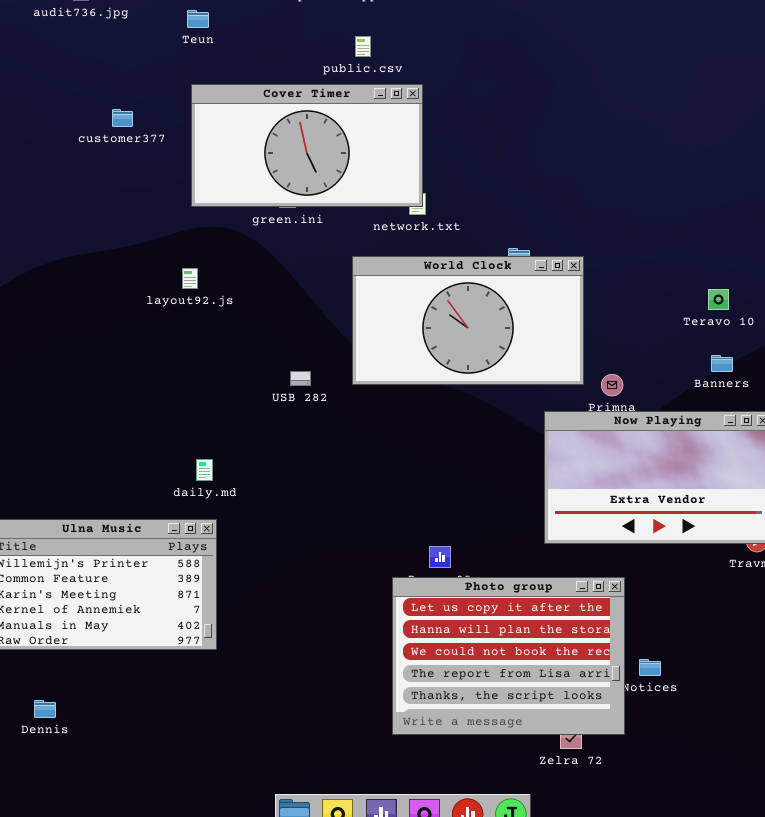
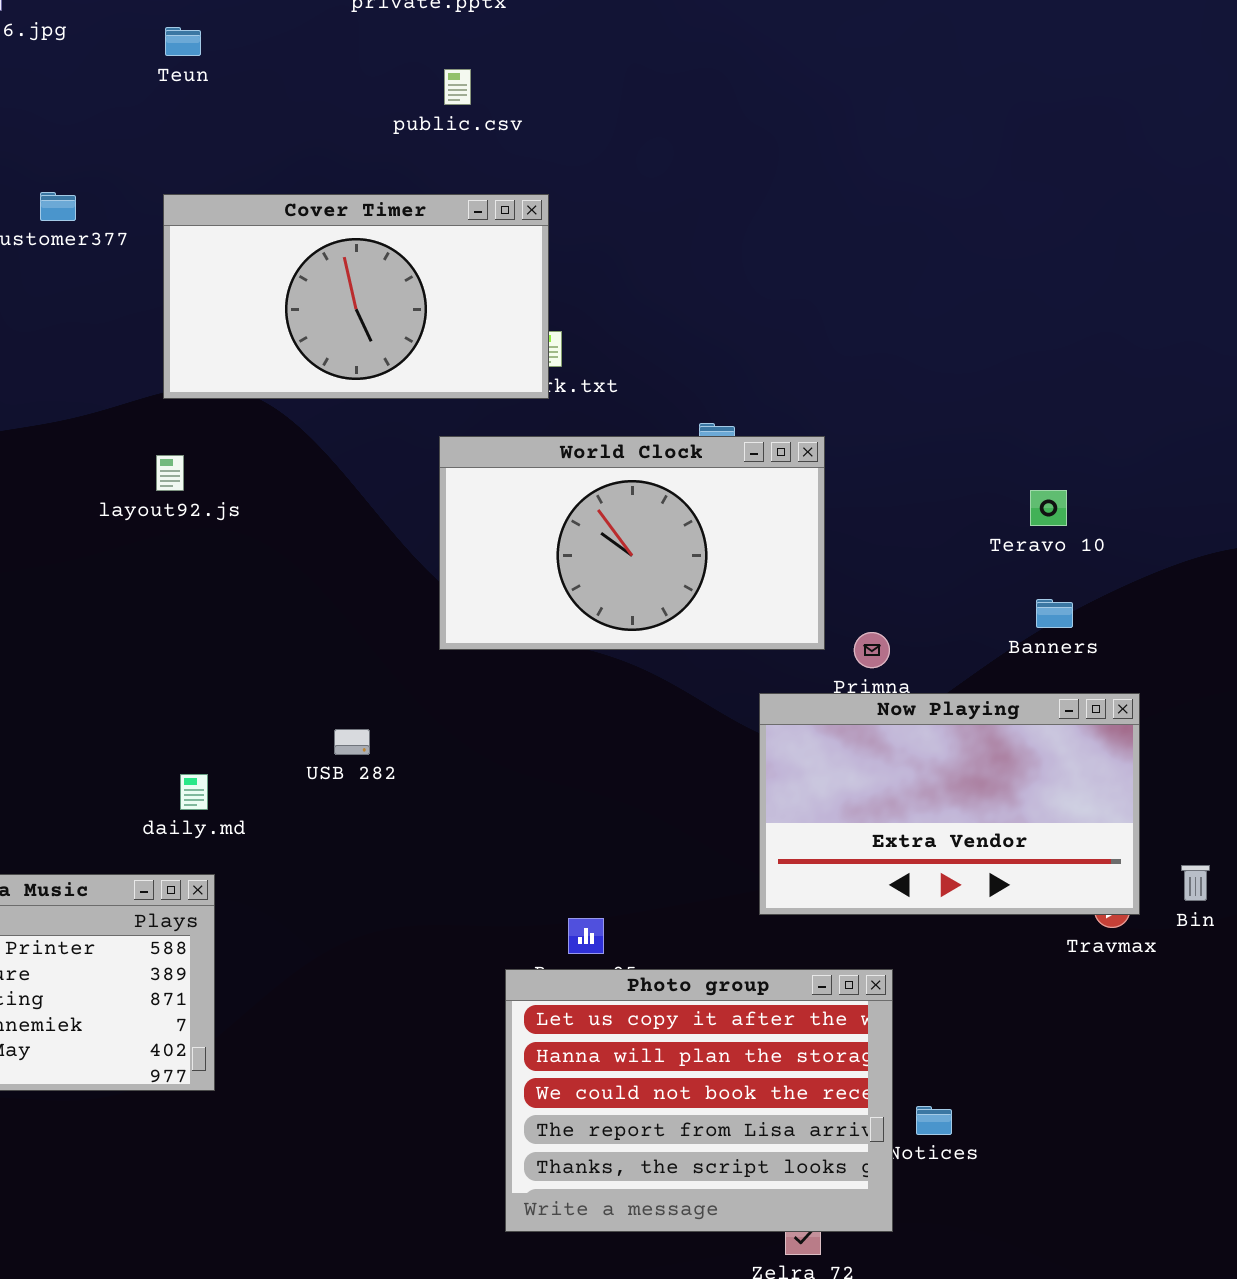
Cover Timer: [191,84,423,207] -> [163,194,549,399], moved
USB 282: [290,371,311,386] -> [334,729,370,755], moved

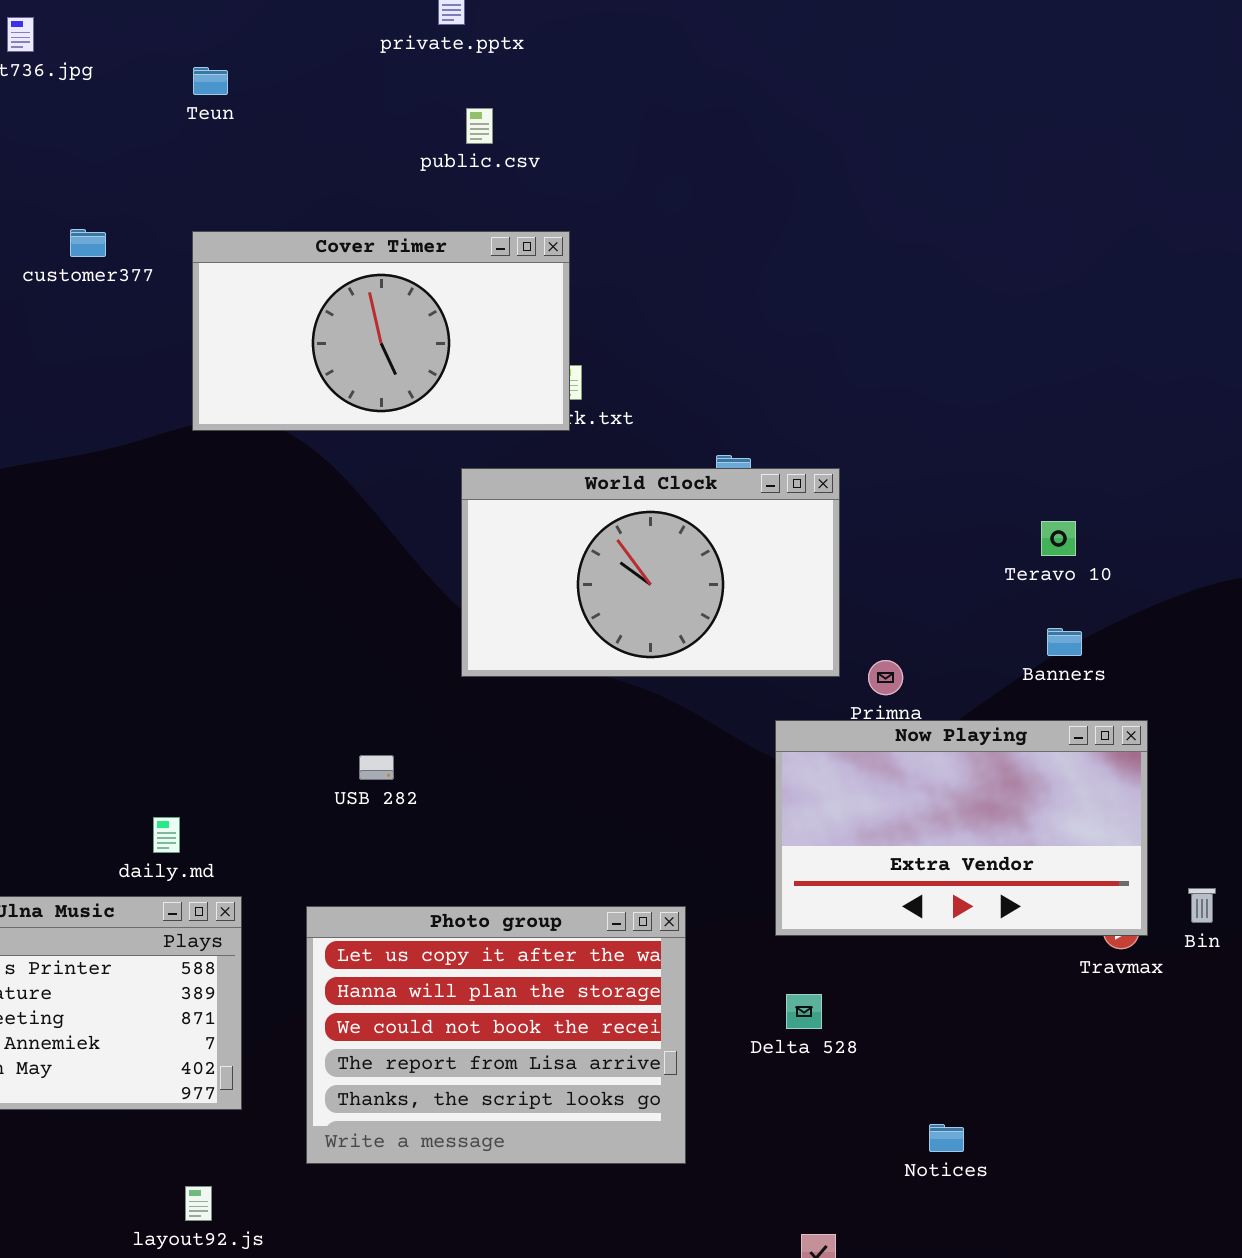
layout92.js: [156,455,184,491] -> [185,1186,212,1221], moved
daily.md: [180,774,208,810] -> [153,817,180,853], moved
Photo group: [505,969,893,1232] -> [306,906,686,1164], moved

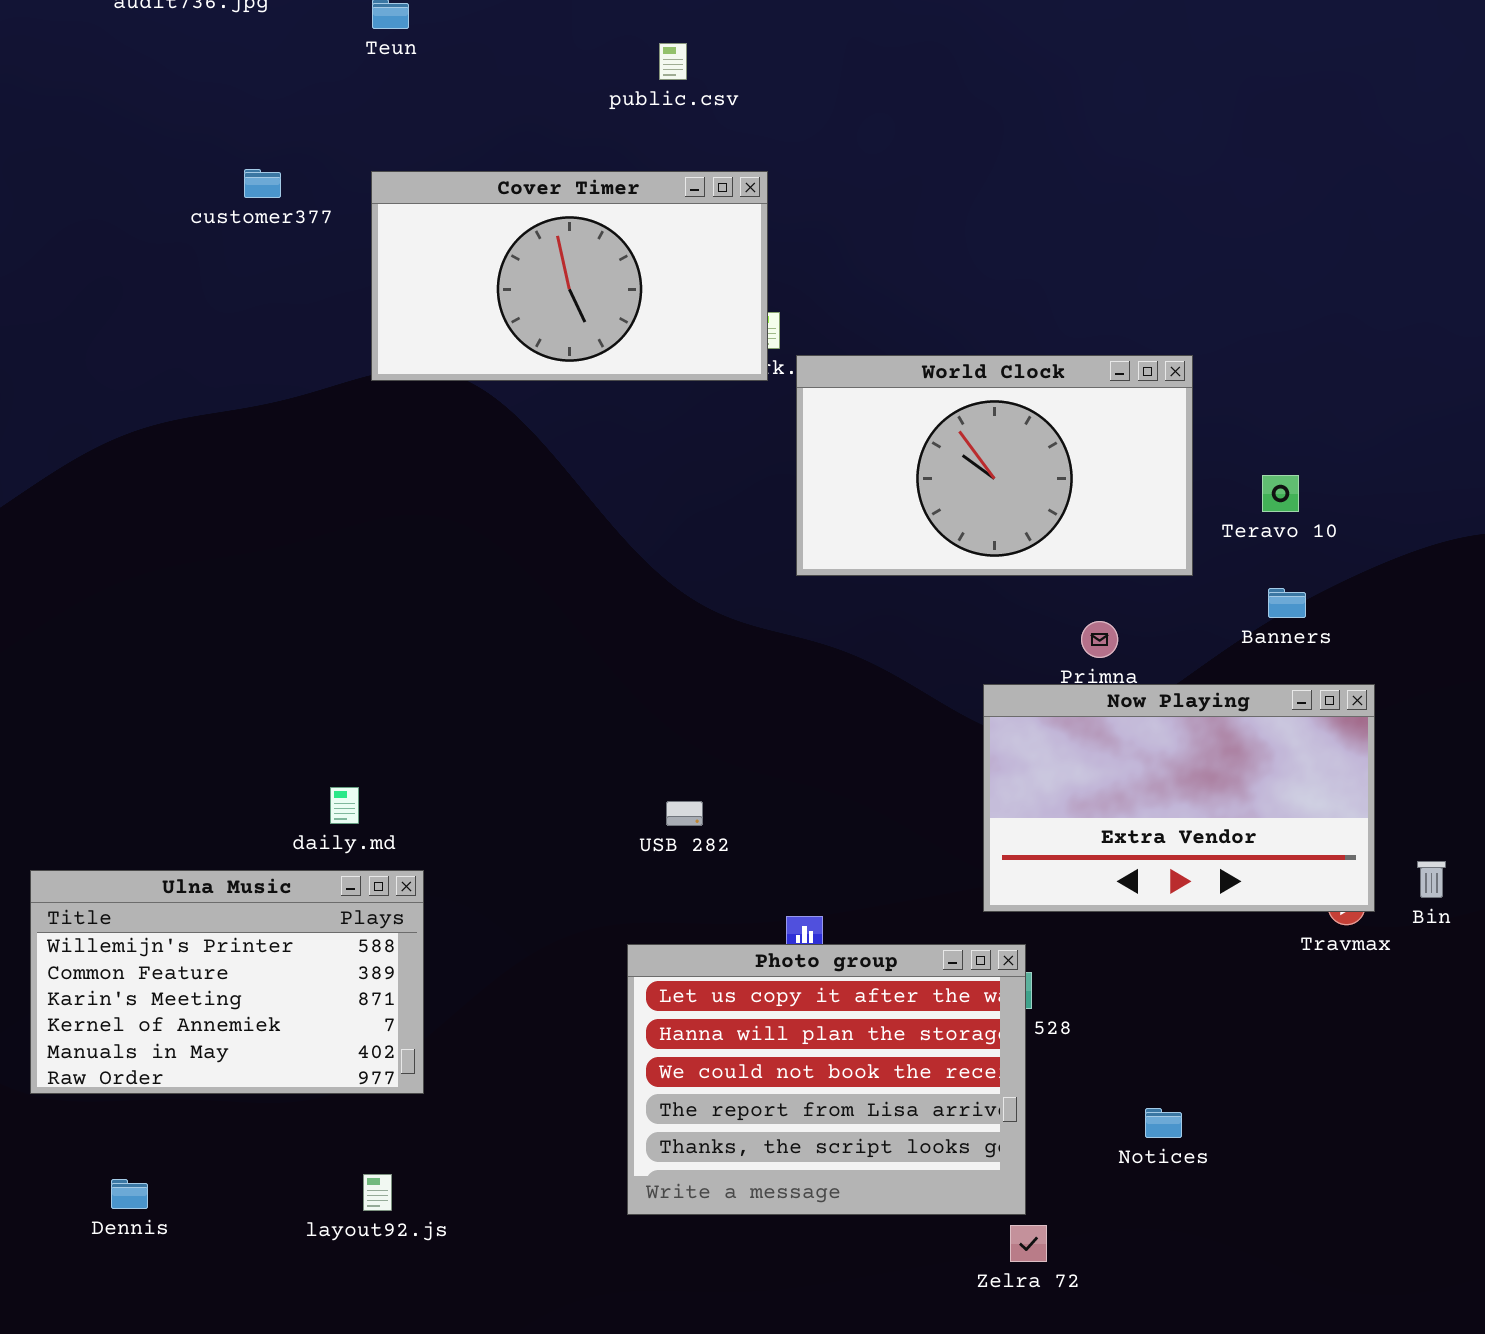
World Clock: [461,468,840,677] -> [796,355,1193,576], moved
USB 282: [359,755,394,780] -> [666,801,703,826], moved
Photo group: [306,906,686,1164] -> [627,944,1026,1215], moved

